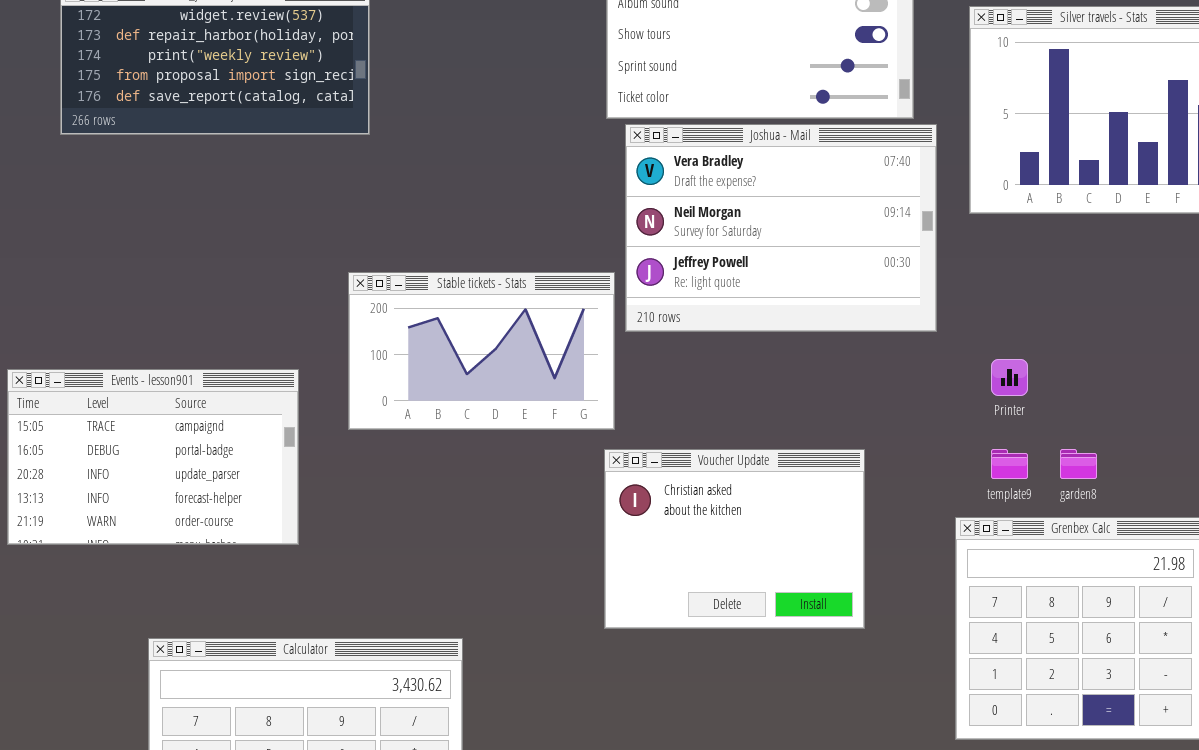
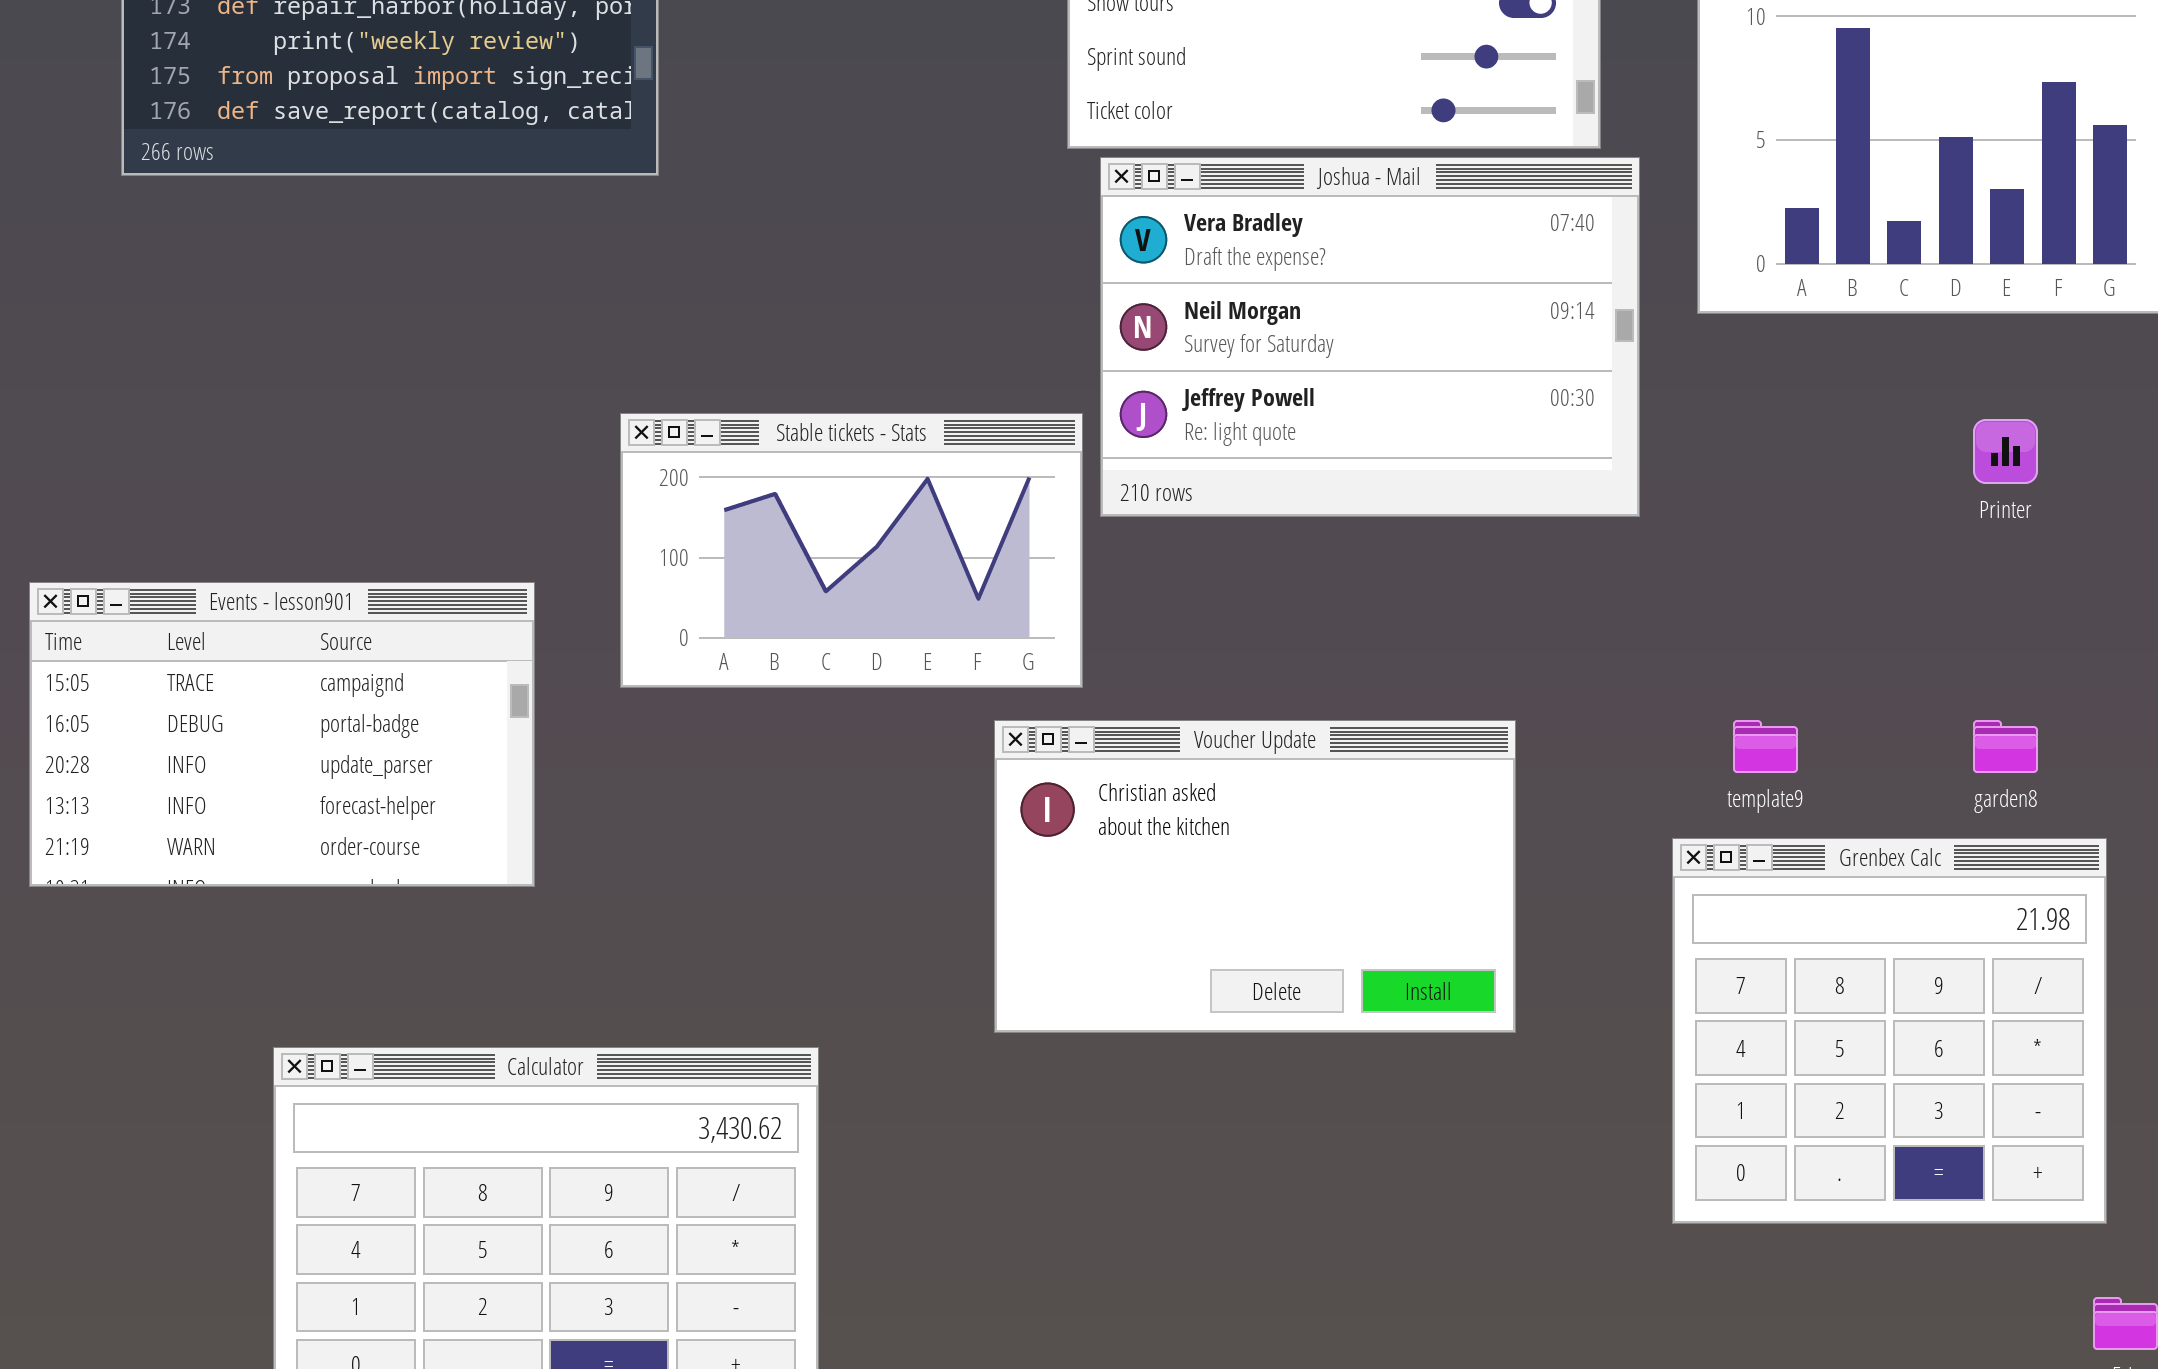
Printer: [991,359,1028,396] -> [1973,419,2038,484], moved
Voucher Update: [604,449,865,629] -> [994,720,1516,1033], resized
garden8: [1060,449,1097,479] -> [1973,720,2038,773], moved

